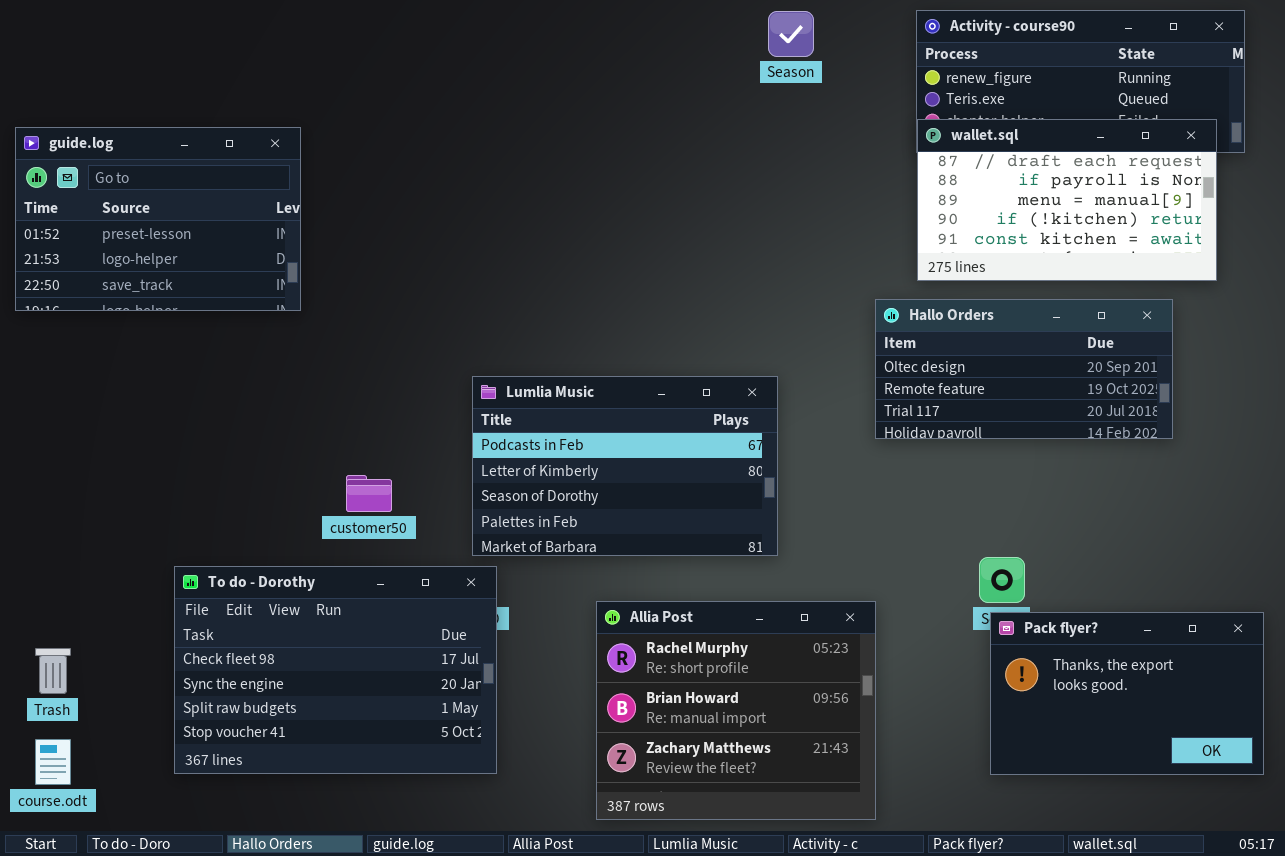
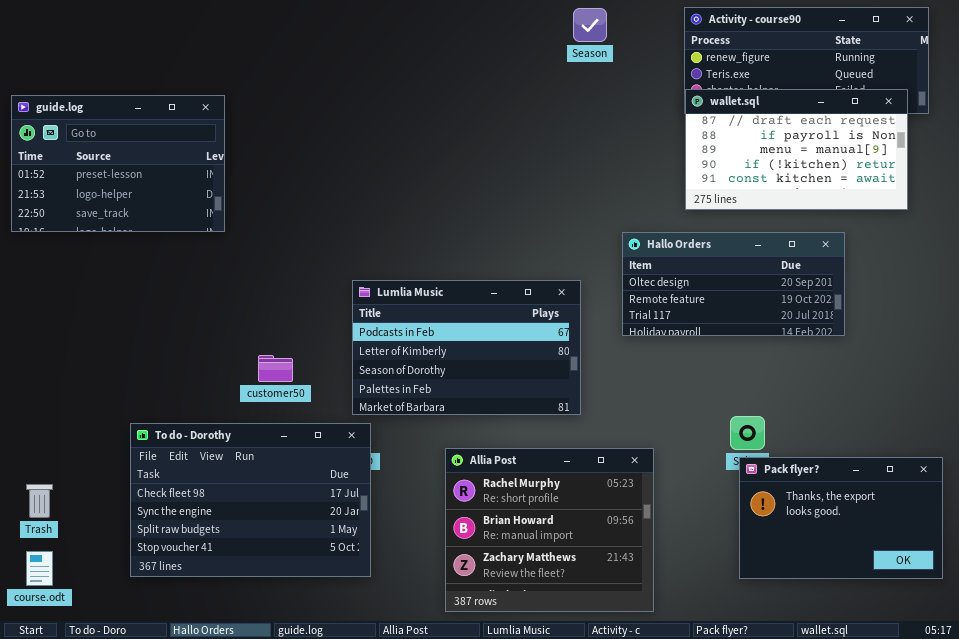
Hallo Orders: [875,299,1173,439] -> [622,232,845,336], moved

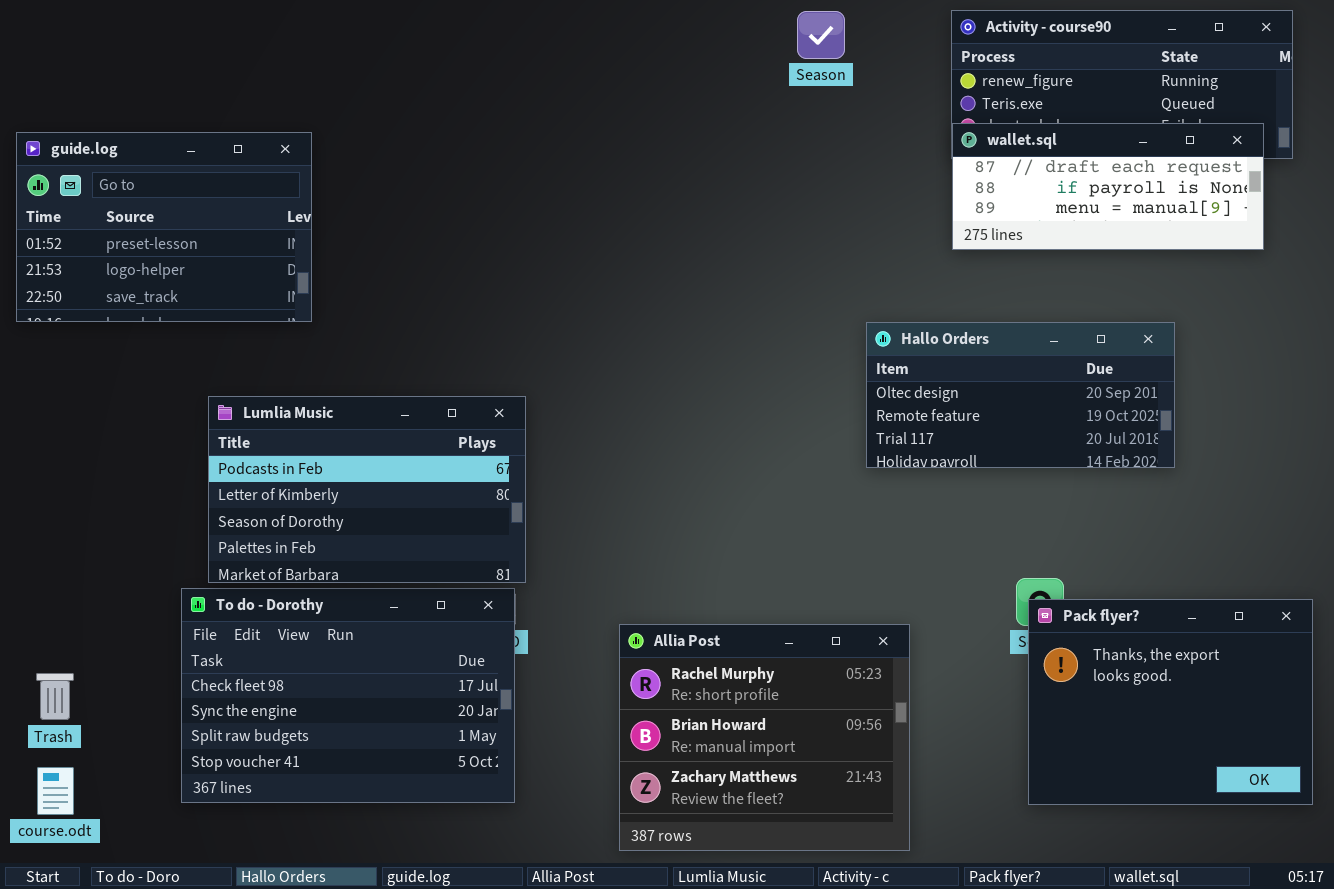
wallet.sql: [685,89,908,210] -> [952,123,1264,250], resized
Lumlia Music: [352,280,581,415] -> [208,396,526,583], moved
Pack flyer?: [739,457,943,579] -> [1028,599,1313,805], resized

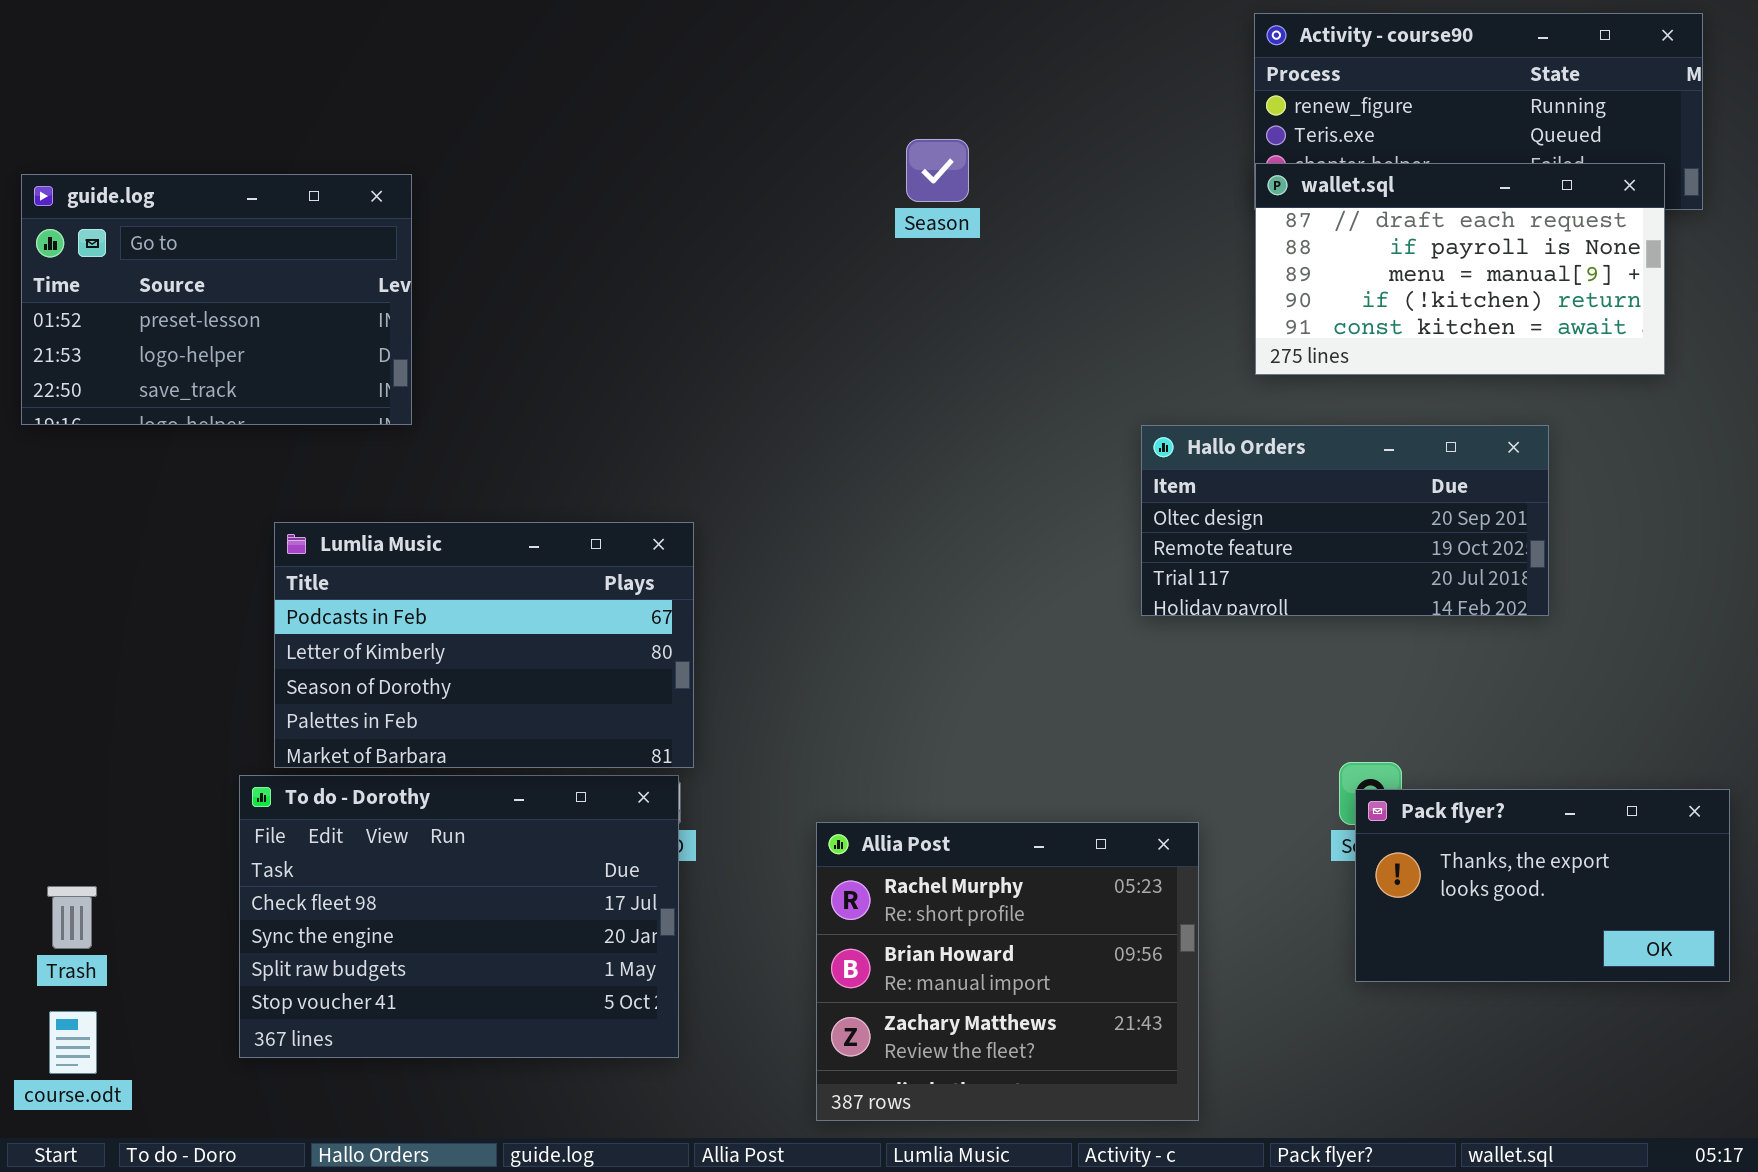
Season: [797,11,845,59] -> [906,139,969,202], moved
wallet.sql: [952,123,1264,250] -> [1255,163,1665,375], resized
Pack flyer?: [1028,599,1313,805] -> [1355,789,1730,982], resized

